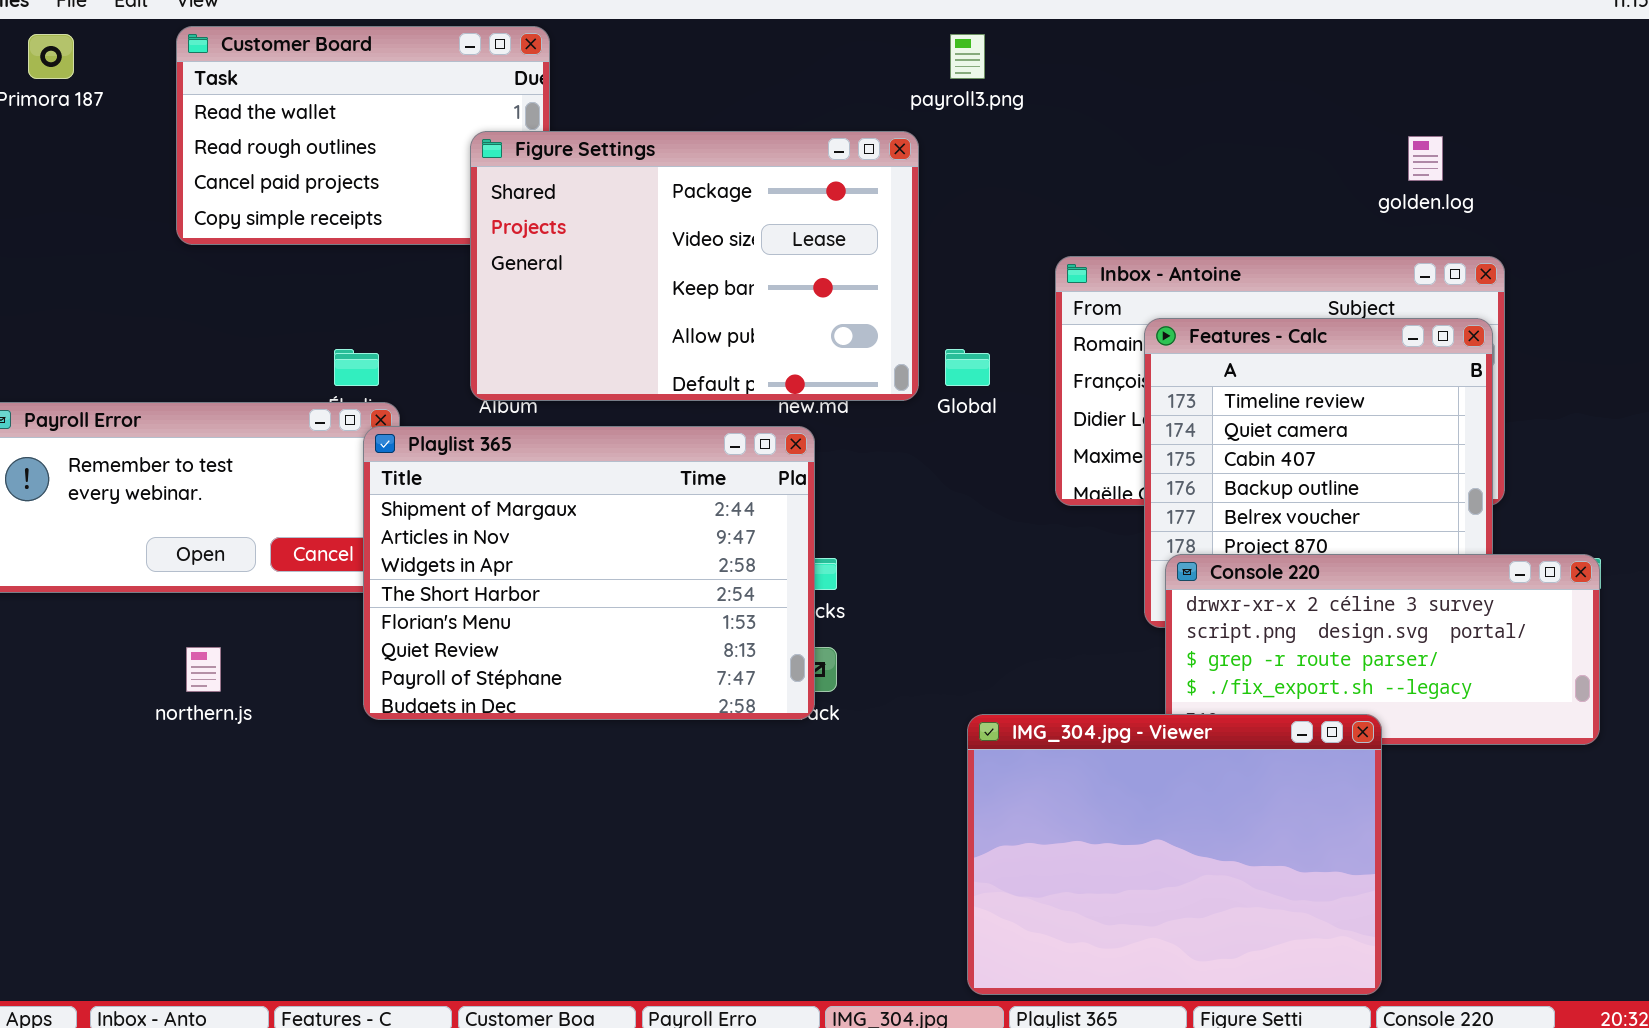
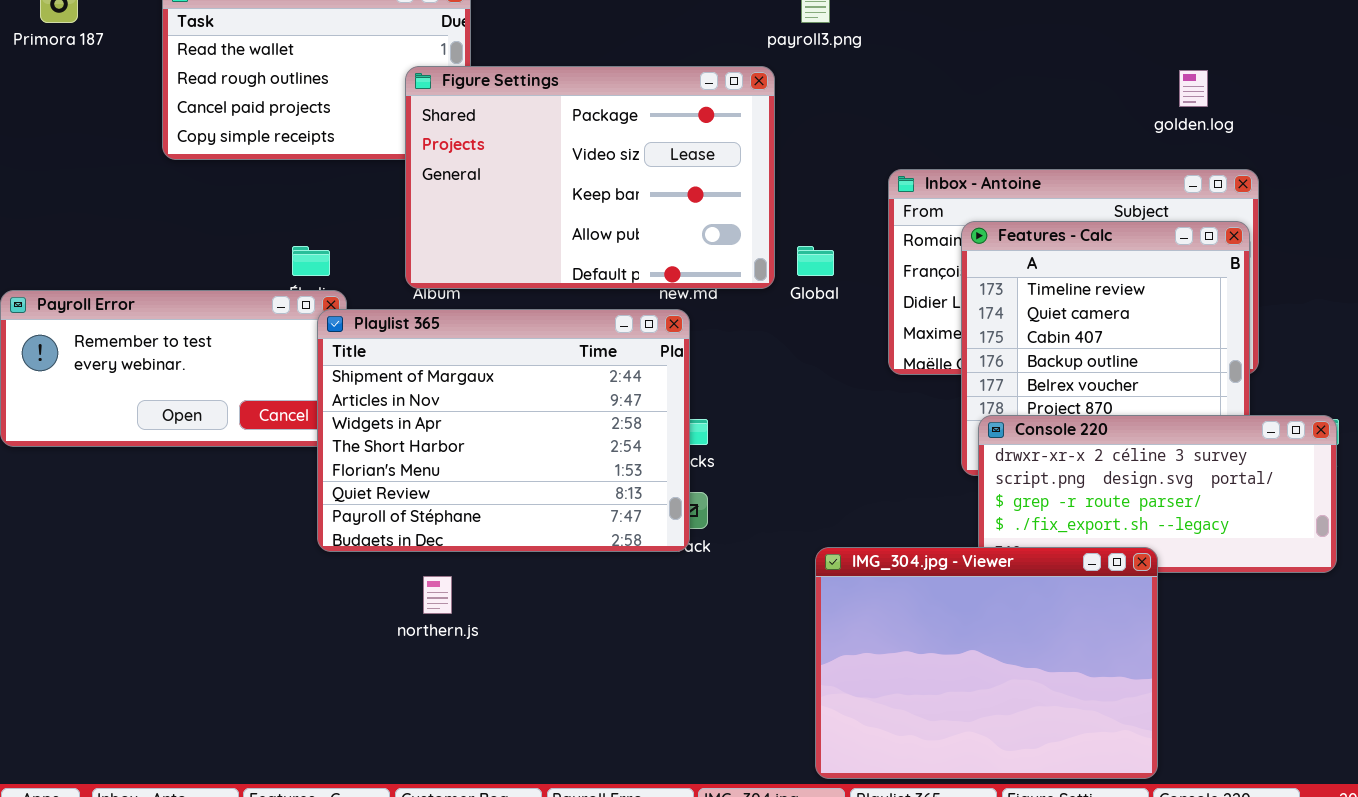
northern.js: [186,647,221,692] -> [423,576,452,614], moved

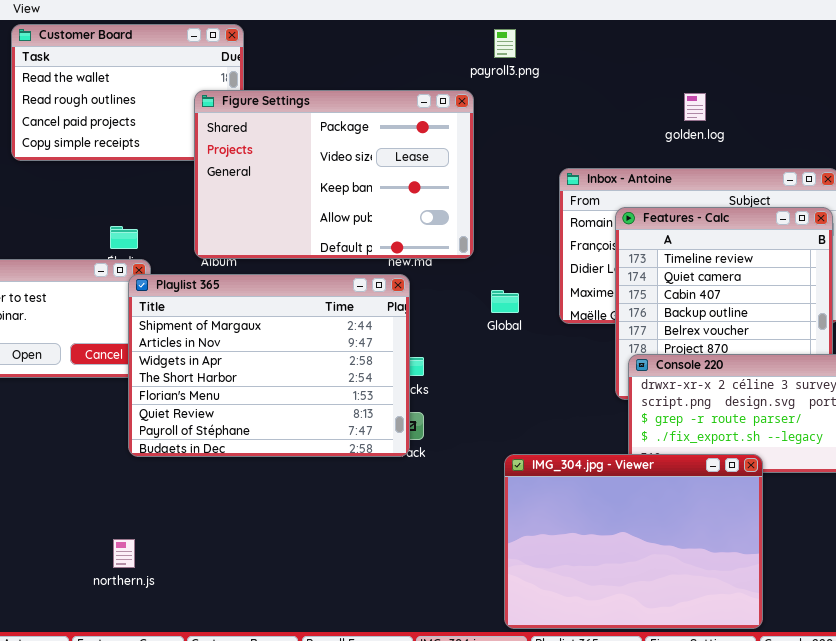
golden.log: [1179,70,1208,107] -> [684,93,706,121], moved
Global: [797,246,834,276] -> [491,290,519,313], moved
northern.js: [423,576,452,614] -> [113,539,135,568], moved

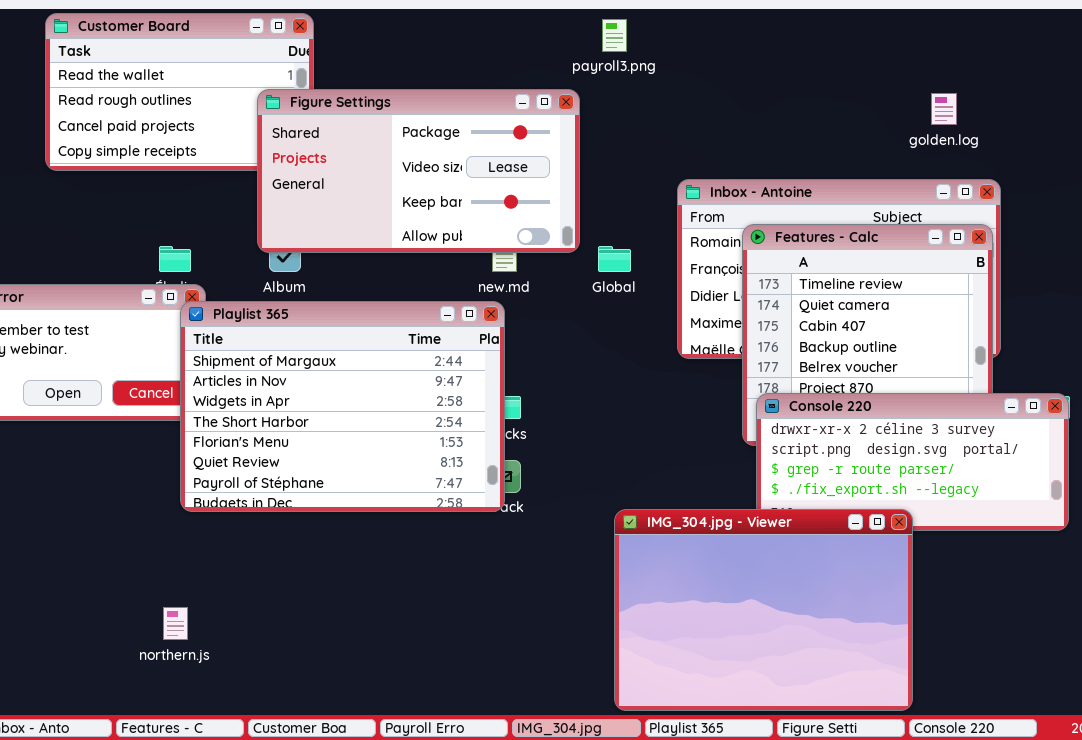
Figure Settings: [194,90,474,259] -> [257,89,580,253], resized
golden.log: [684,93,706,121] -> [931,93,957,125], moved
Global: [491,290,519,313] -> [598,246,631,272], moved

